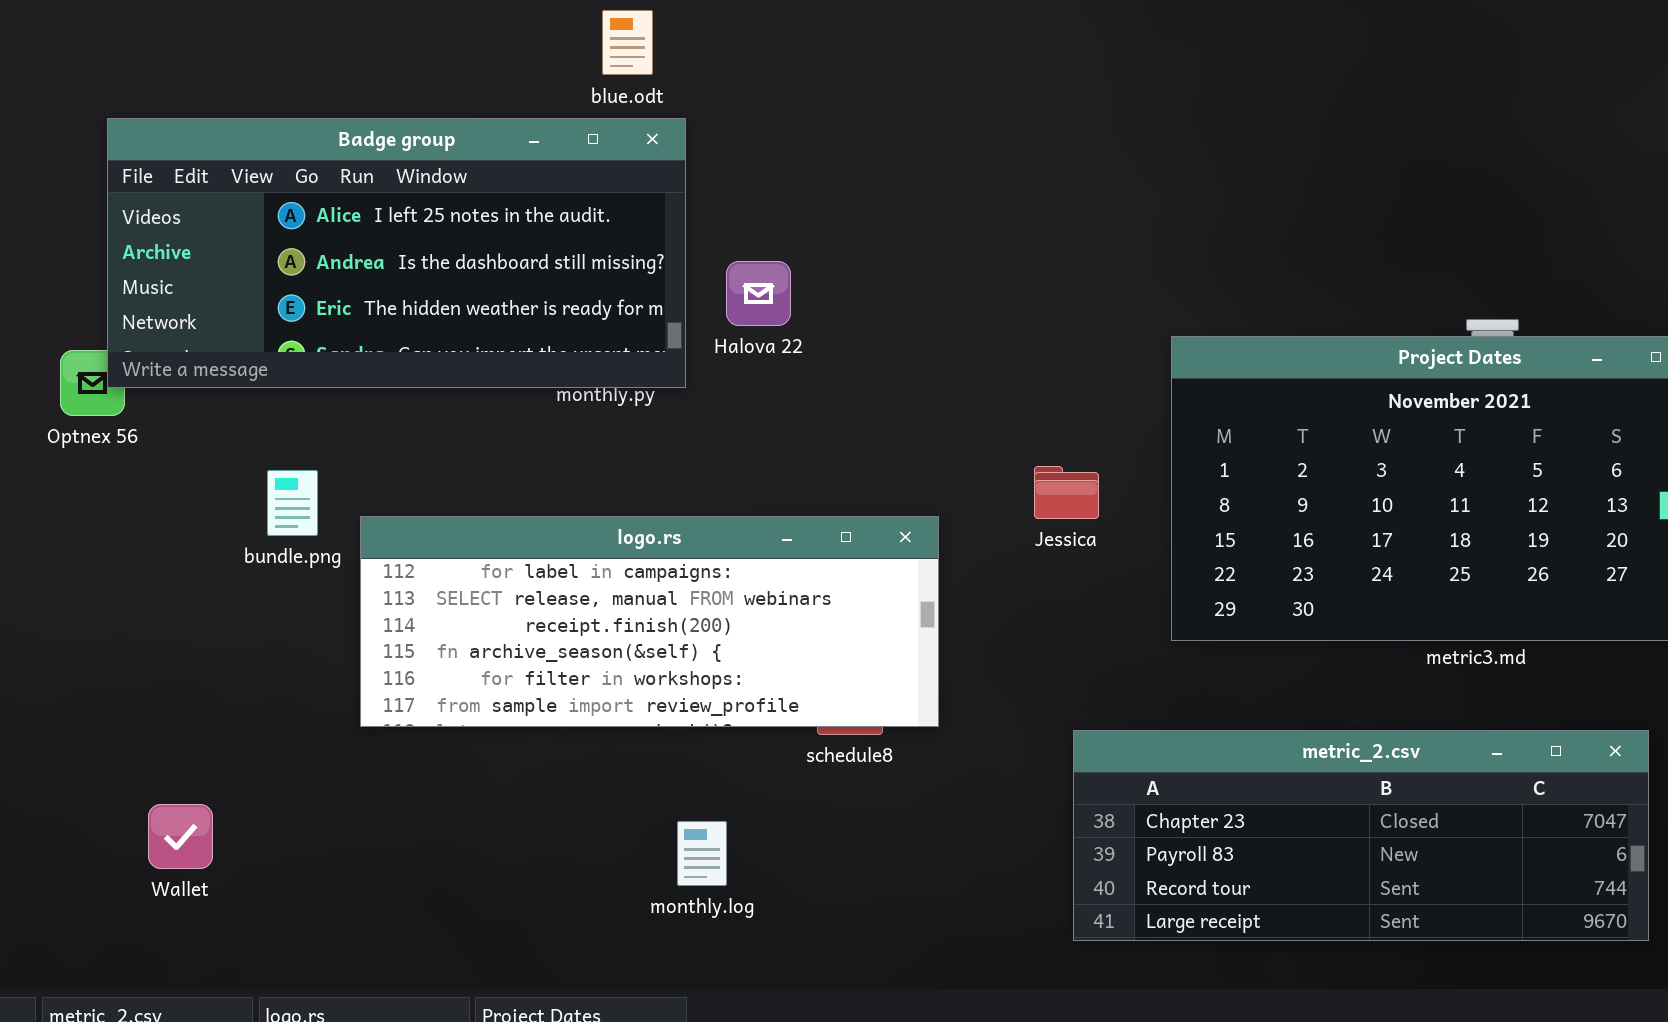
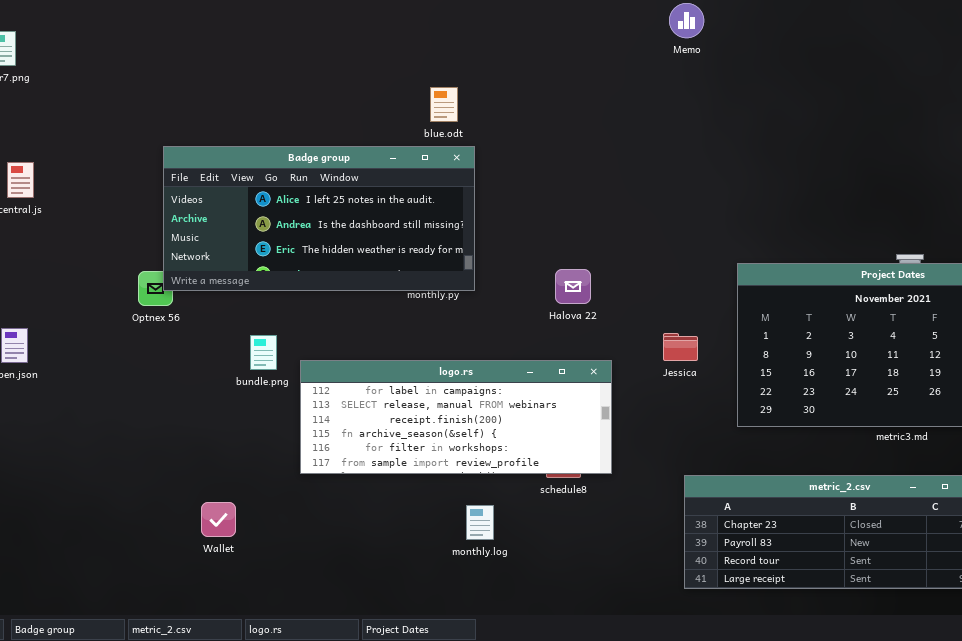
Halova 22: [726,261,791,326] -> [555,269,591,304], moved
Wallet: [148,804,213,869] -> [201,502,236,537], moved
monthly.log: [677,821,727,886] -> [466,505,494,540], moved

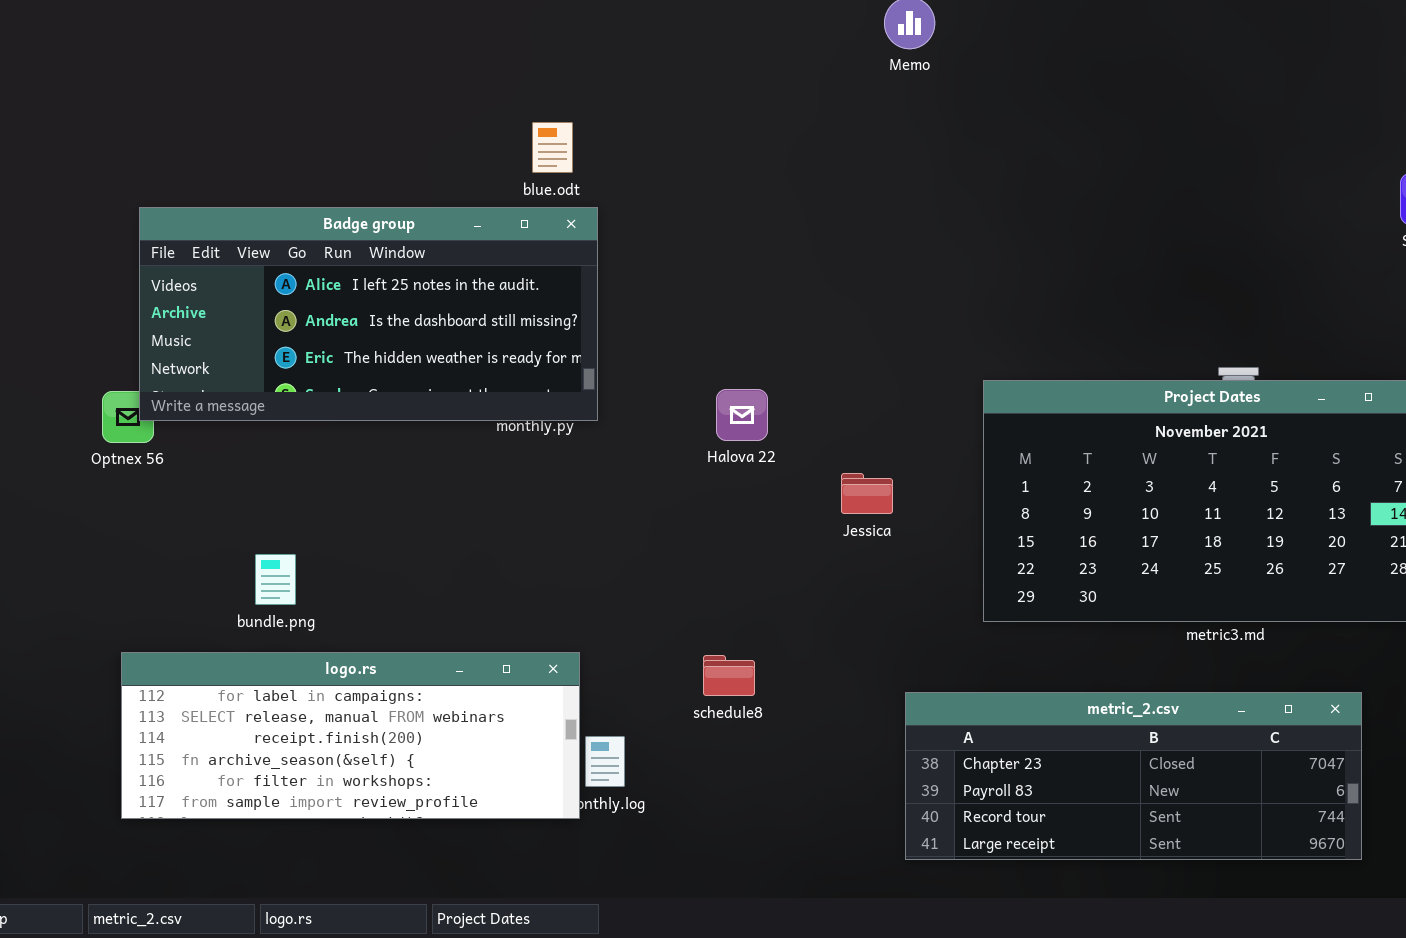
Jessica: [663,333,698,361] -> [841,473,893,514], moved
bundle.png: [250,335,277,370] -> [255,554,296,605], moved
logo.rs: [300,360,612,474] -> [121,652,580,819], moved

